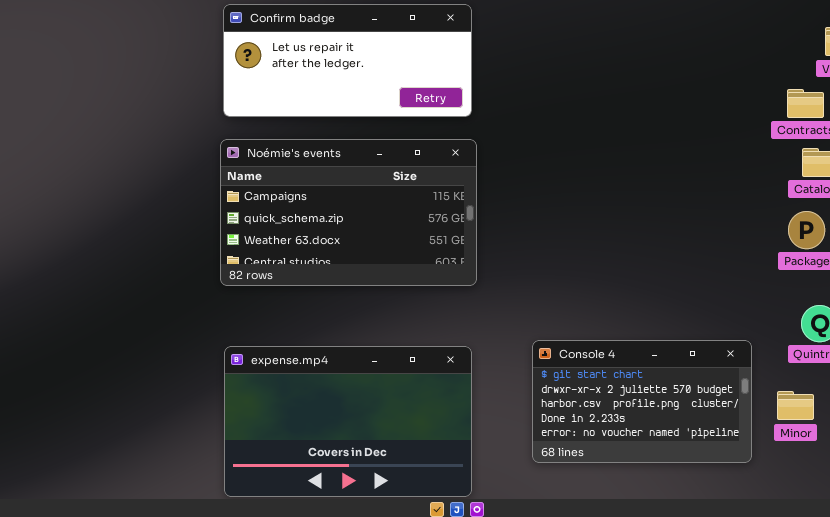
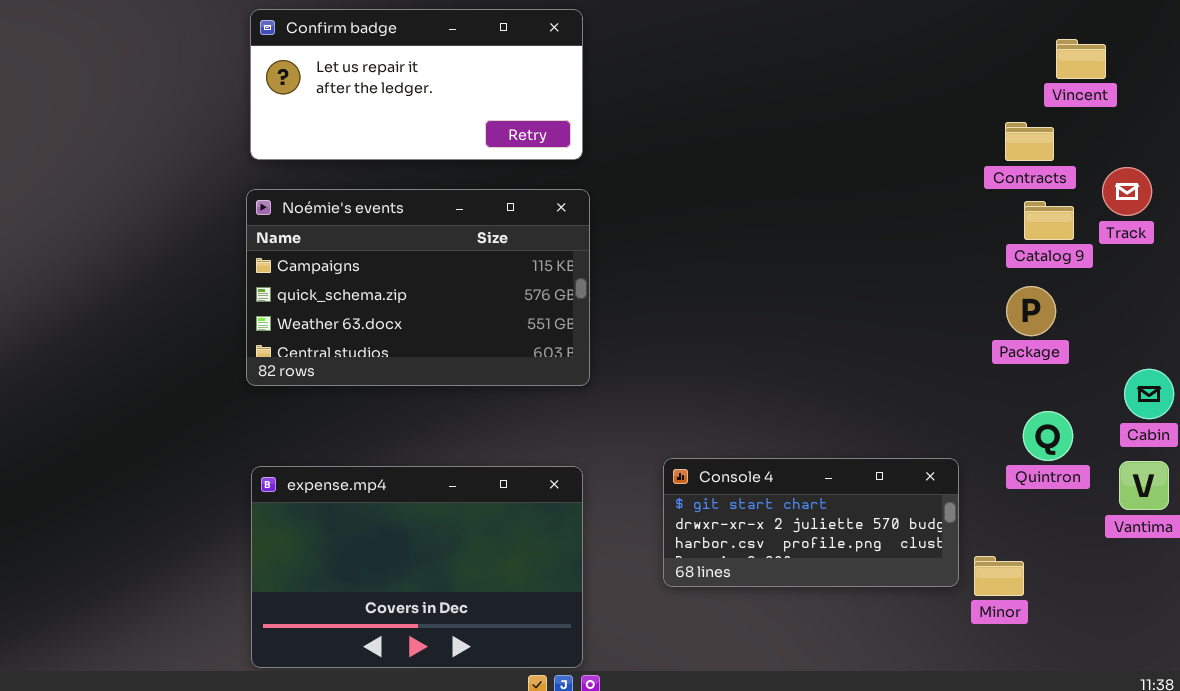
Console 4: [532,340,752,463] -> [663,458,959,587], resized
Minor: [777,391,814,420] -> [974,556,1024,596], moved

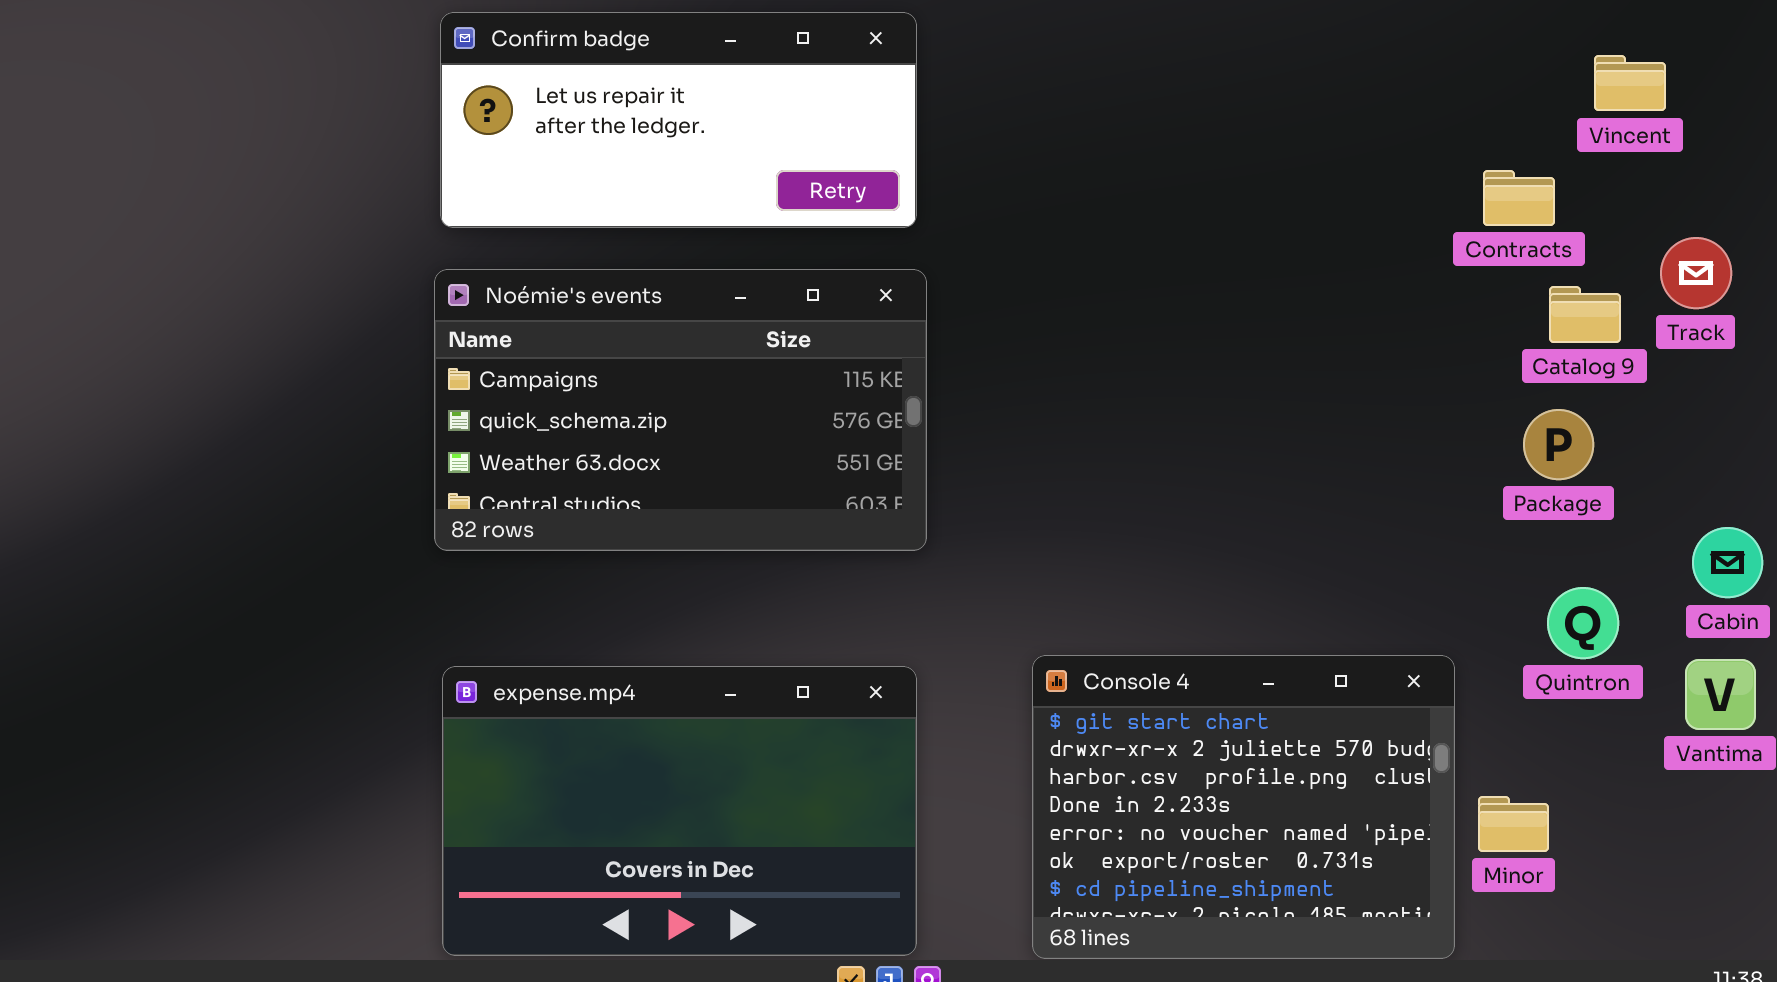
Contracts: [1005,122,1054,161] -> [1483,170,1555,226], moved
Console 4: [663,458,959,587] -> [1032,655,1455,959], resized

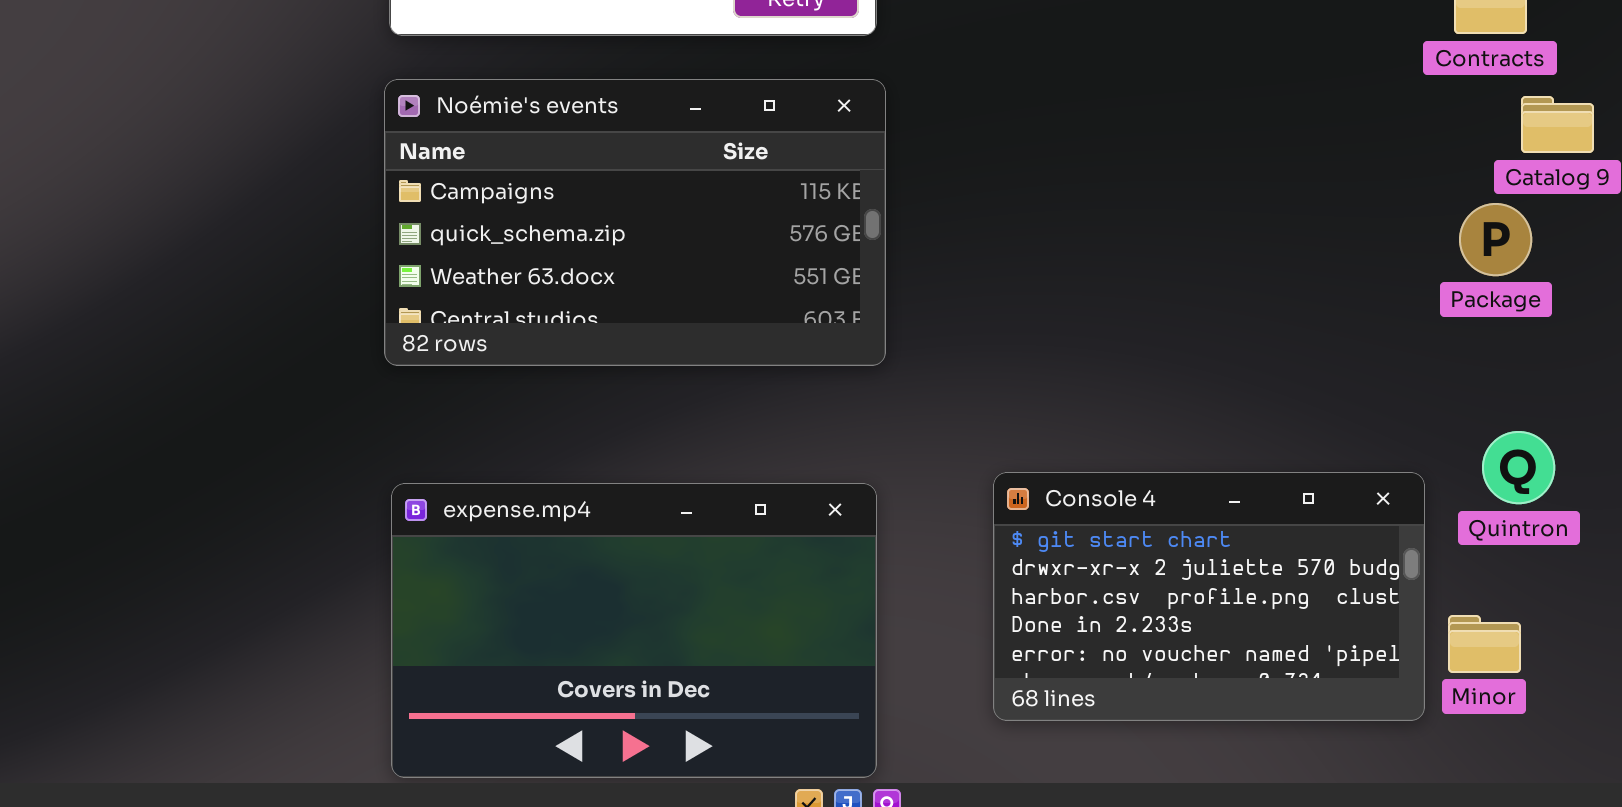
Package: [1523,409,1594,480] -> [1459,203,1532,276], moved
Quintron: [1547,587,1619,659] -> [1482,431,1555,504], moved
Console 4: [1032,655,1455,959] -> [993,472,1425,721], resized

